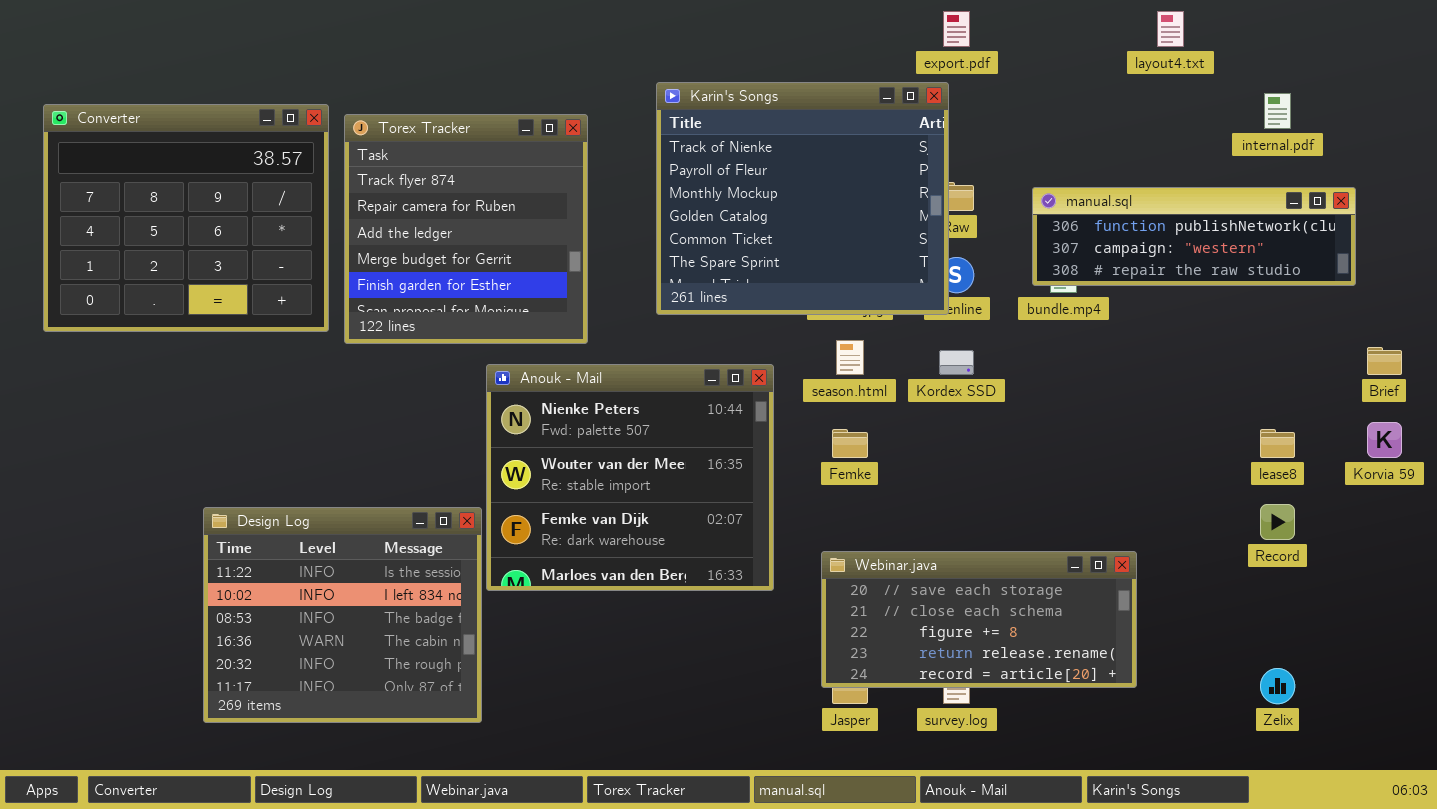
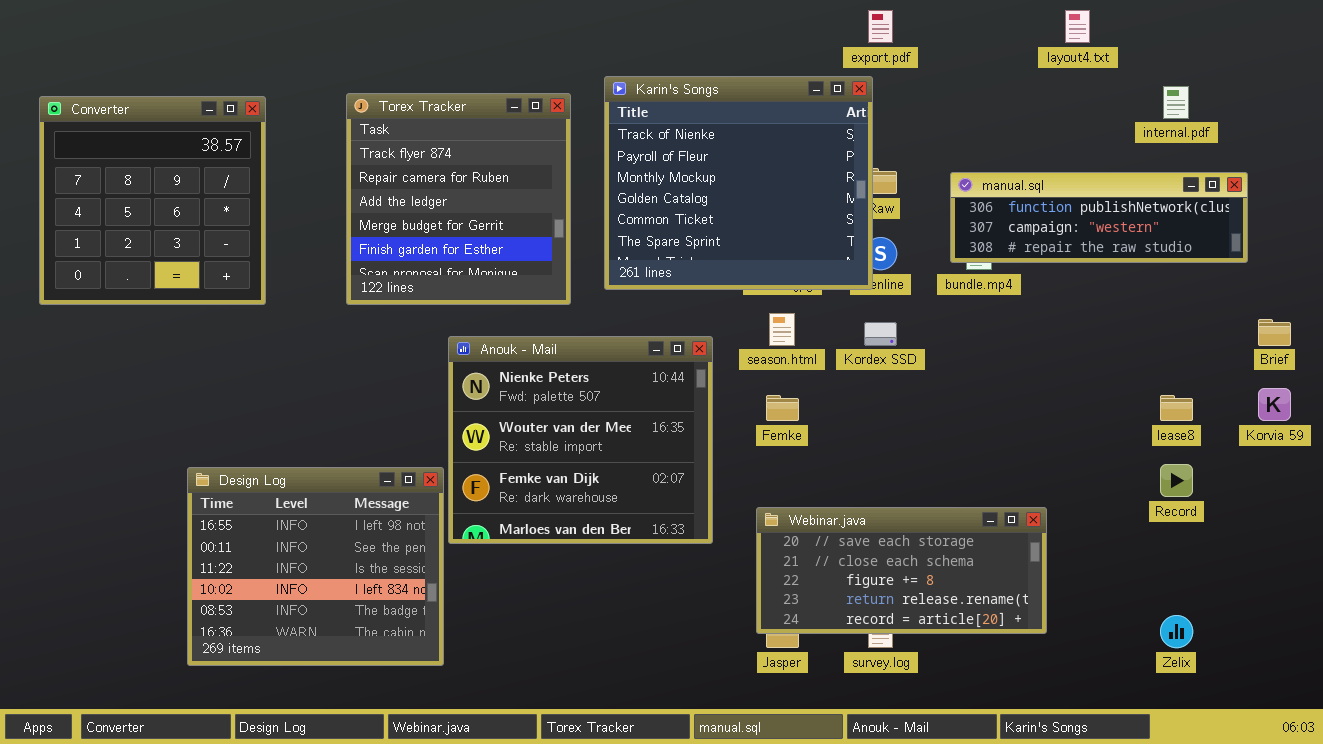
Converter: [43,104,329,332] -> [39,96,266,305], resized
Torex Tracker: [344,114,588,344] -> [346,93,571,305], moved
Design Log: [203,507,482,723] -> [187,467,444,666], scrolled up 2 rows

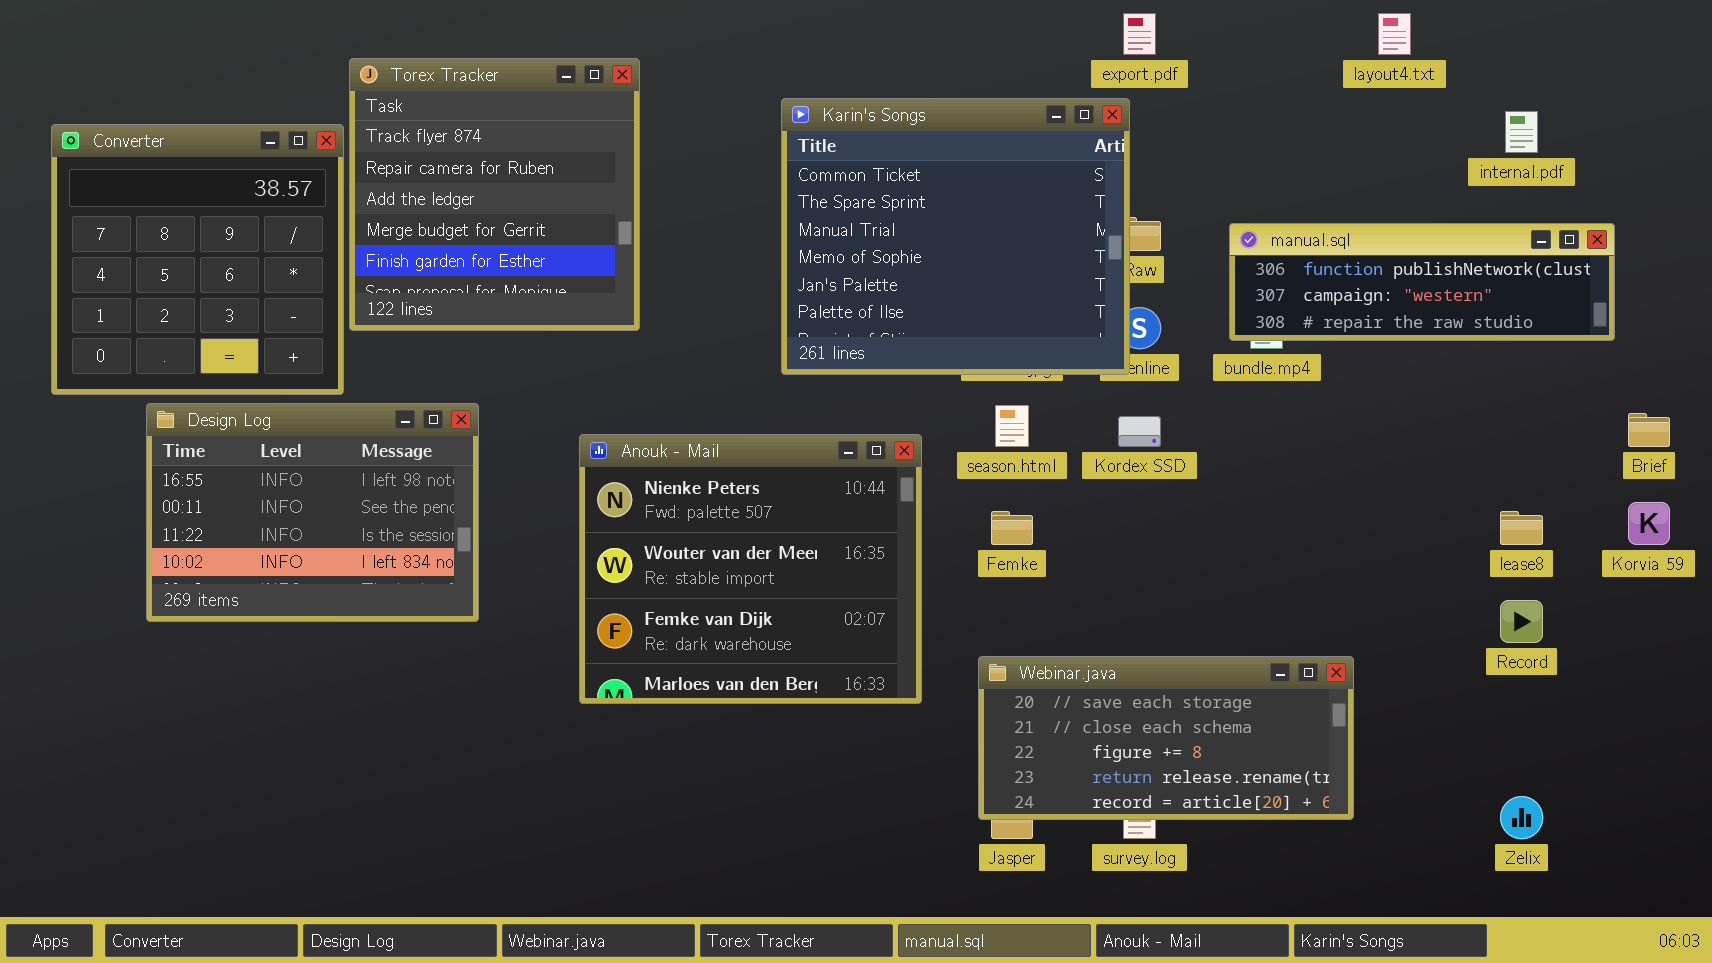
Karin's Songs: [604,76,873,290] -> [781,98,1130,375], scrolled down 4 rows
Torex Tracker: [346,93,571,305] -> [349,58,640,331], moved
Design Log: [187,467,444,666] -> [146,403,479,622], moved, resized

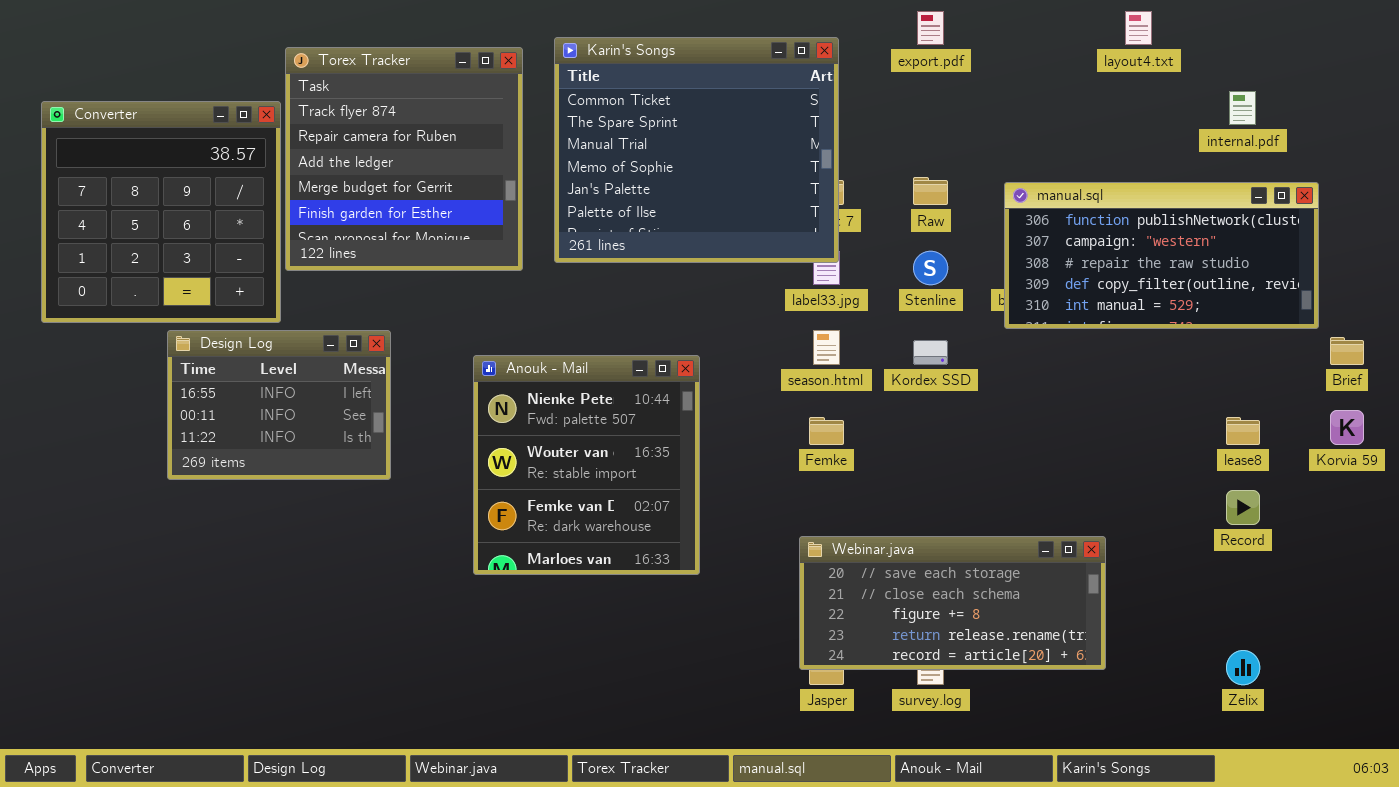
Karin's Songs: [781,98,1130,375] -> [554,37,839,263], moved
manual.sql: [1229,223,1615,341] -> [1004,182,1319,329], resized
Design Log: [146,403,479,622] -> [167,330,391,480], resized
Anouk - Mail: [579,434,922,704] -> [473,355,700,575], resized

